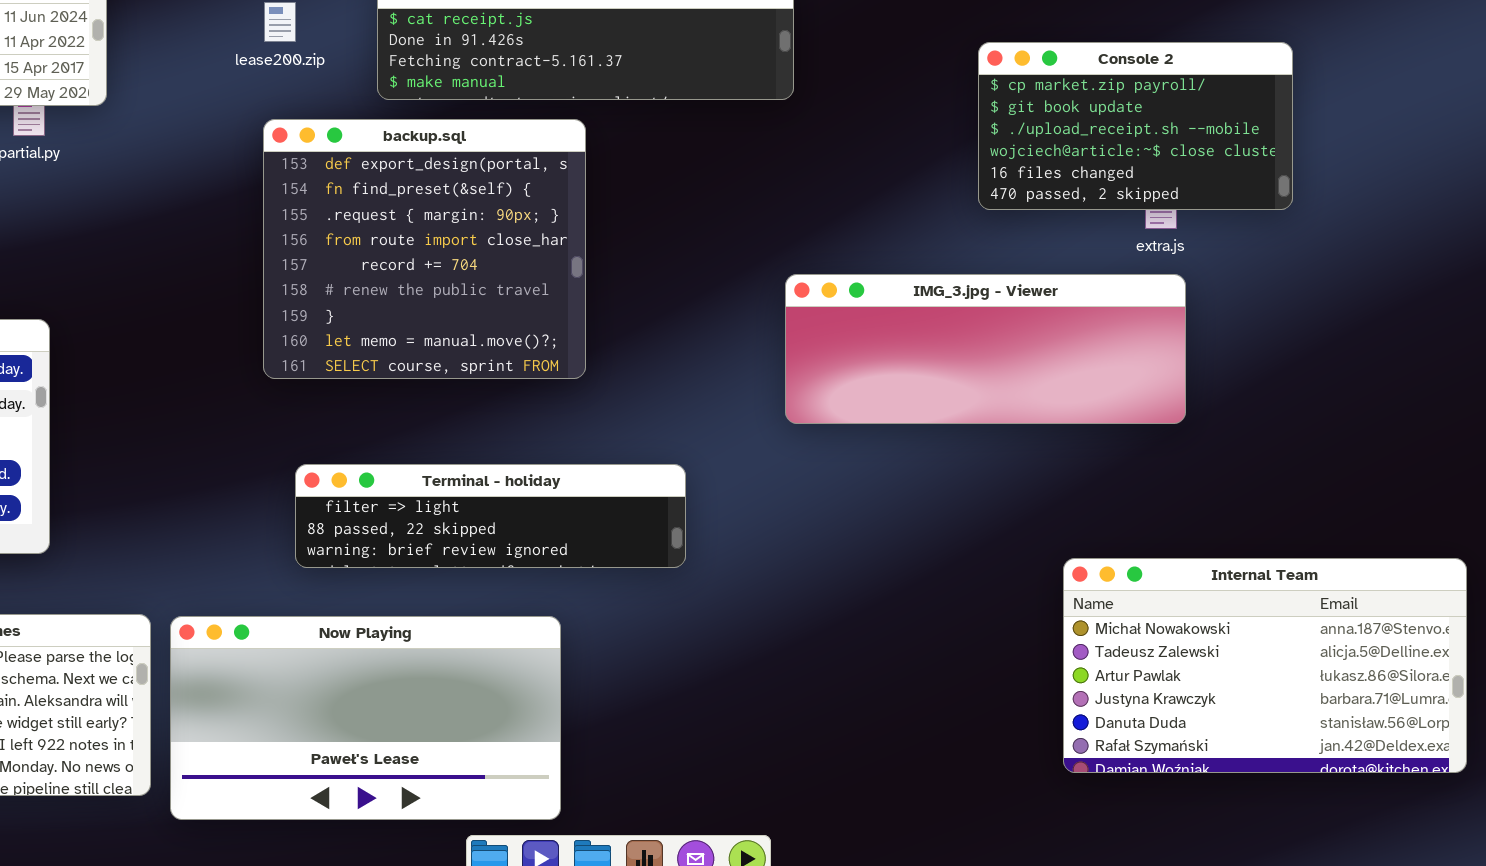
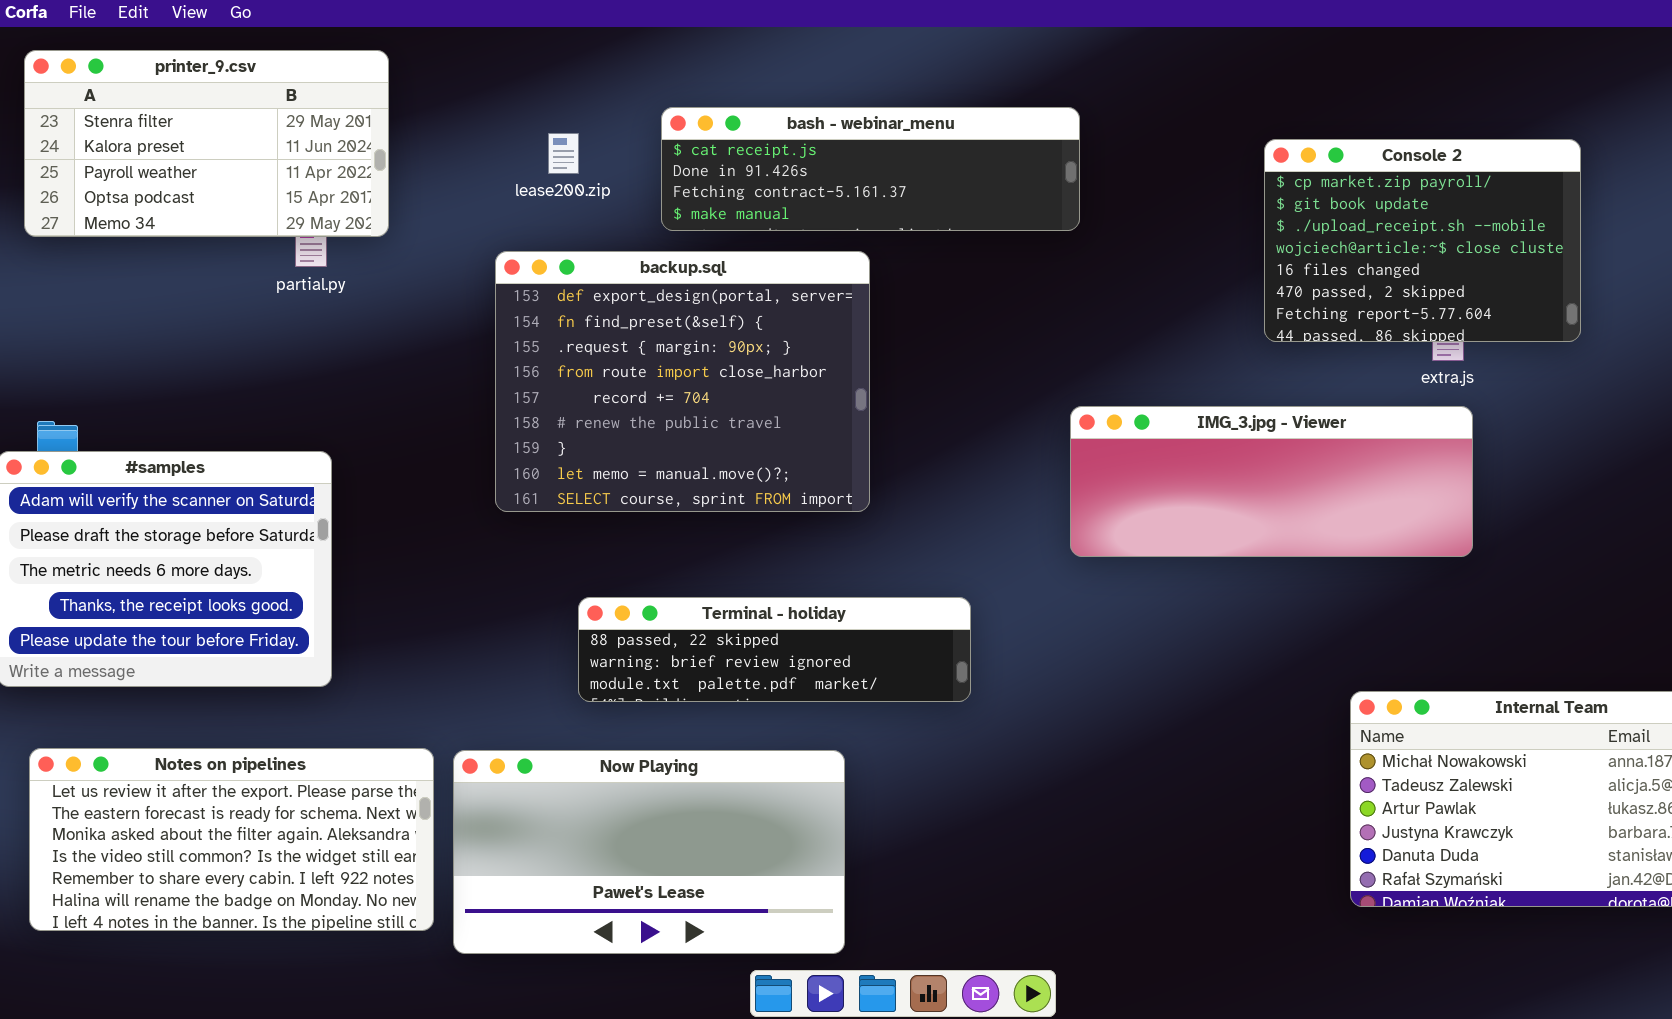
Console 2: [978,42,1293,210] -> [1264,139,1581,342], resized
backup.sql: [263,119,586,379] -> [495,251,870,512], resized
Terminal - holiday: [295,464,686,568] -> [578,597,971,702], scrolled down 1 row

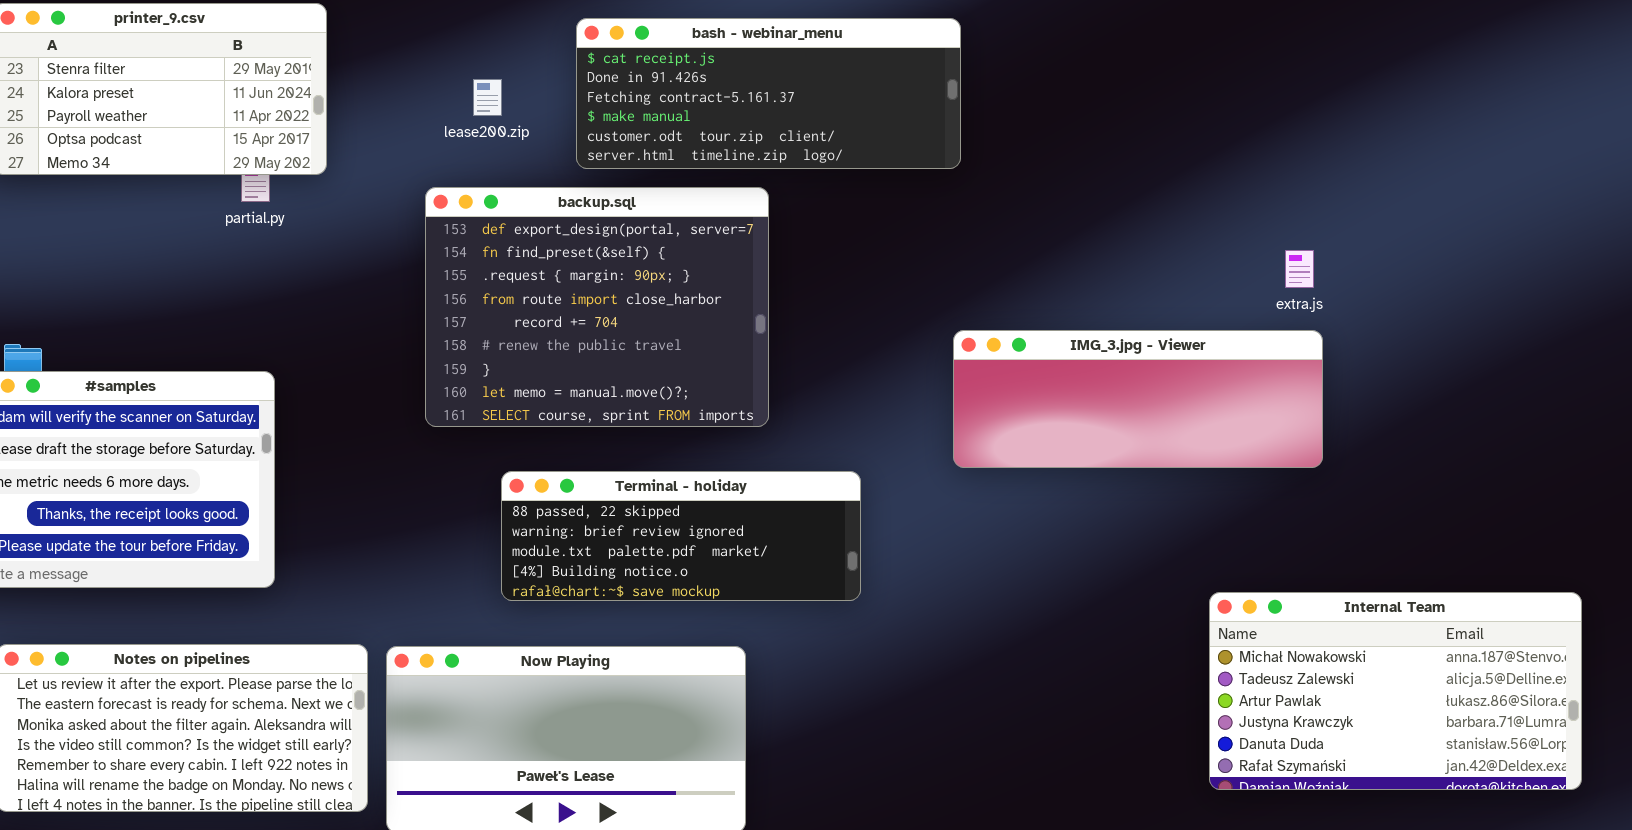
bash - webinar_menu: [661,107,1080,231] -> [576,18,961,169], resized
Console 2: [1264,139,1581,342] -> none, closed
Terminal - holiday: [578,597,971,702] -> [501,471,861,601], resized

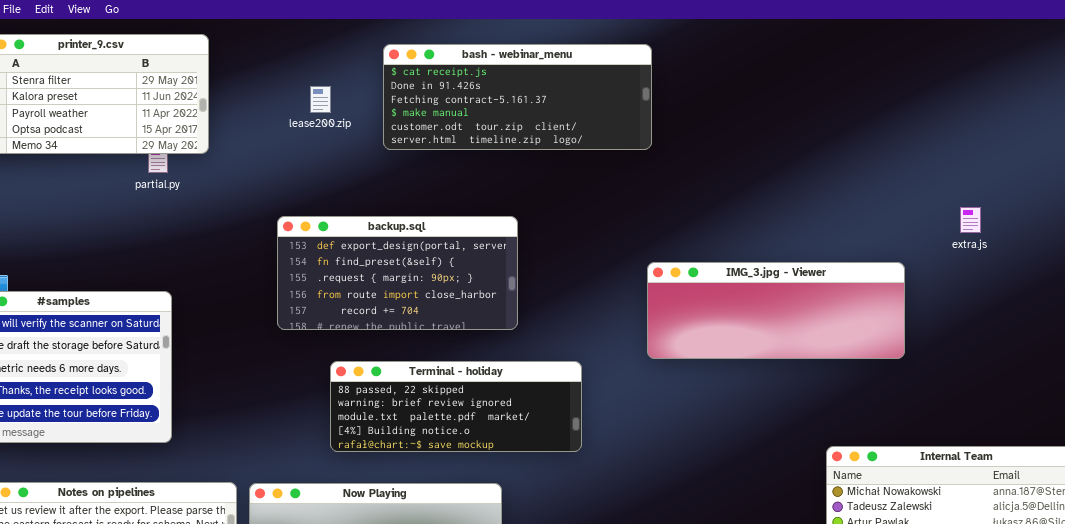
backup.sql: [425,187,769,427] -> [277,216,518,330], resized
extra.js: [1285,250,1314,288] -> [960,207,981,233], moved

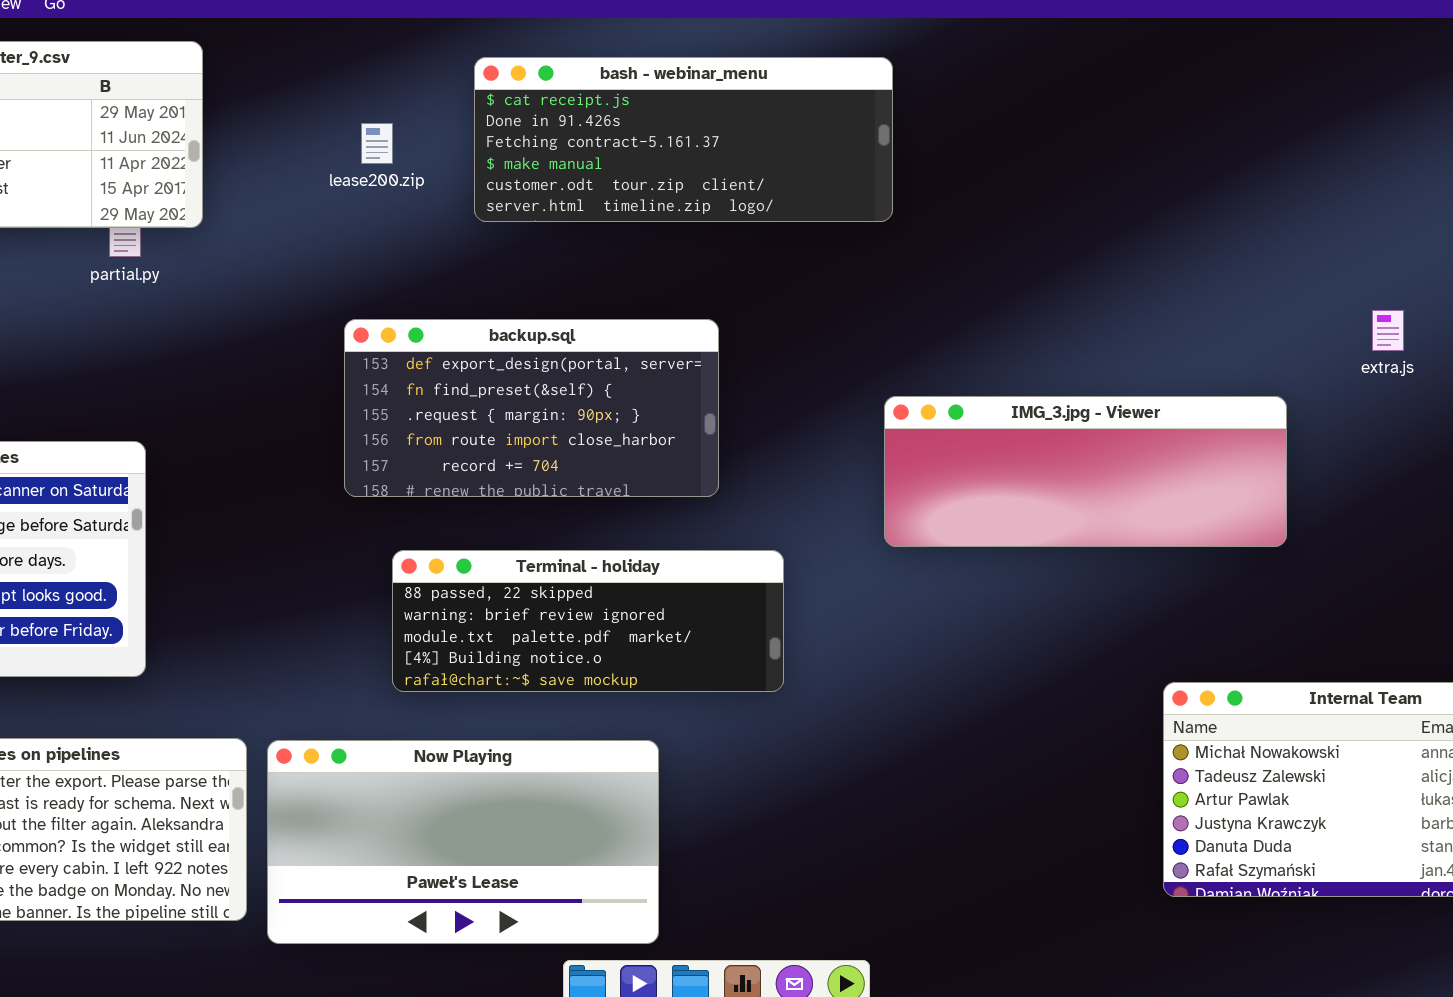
backup.sql: [277,216,518,330] -> [344,319,719,497], moved

